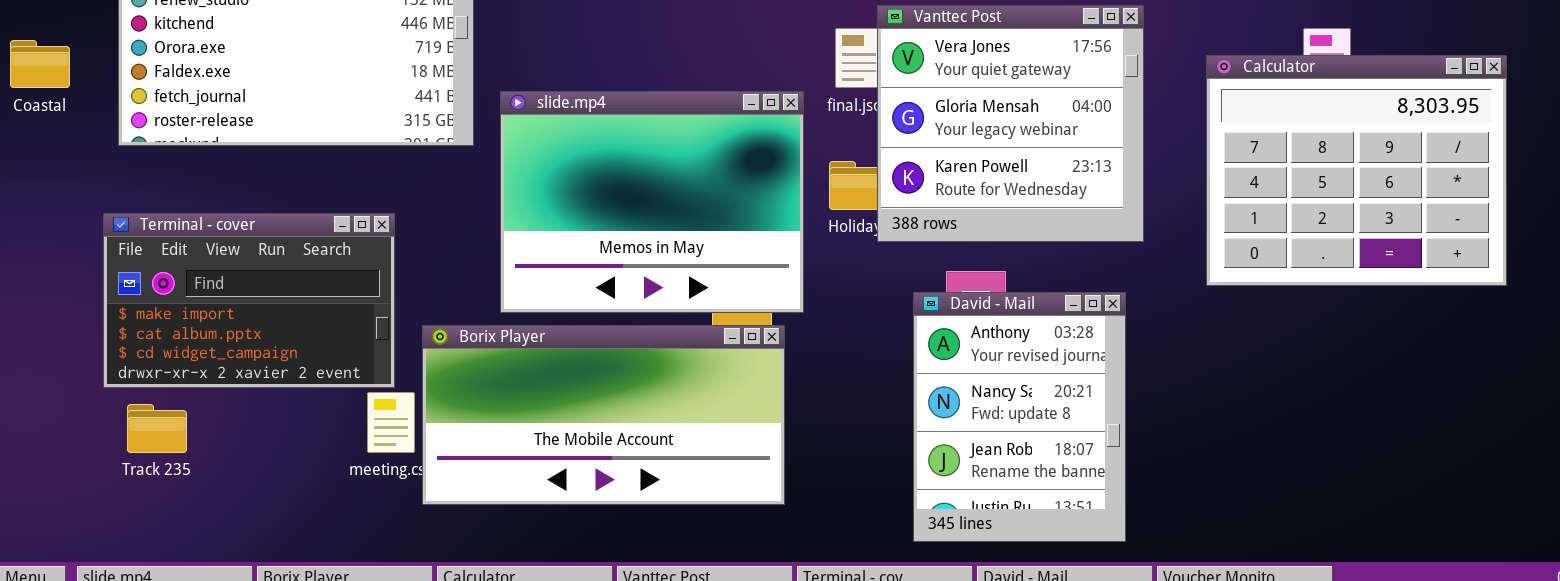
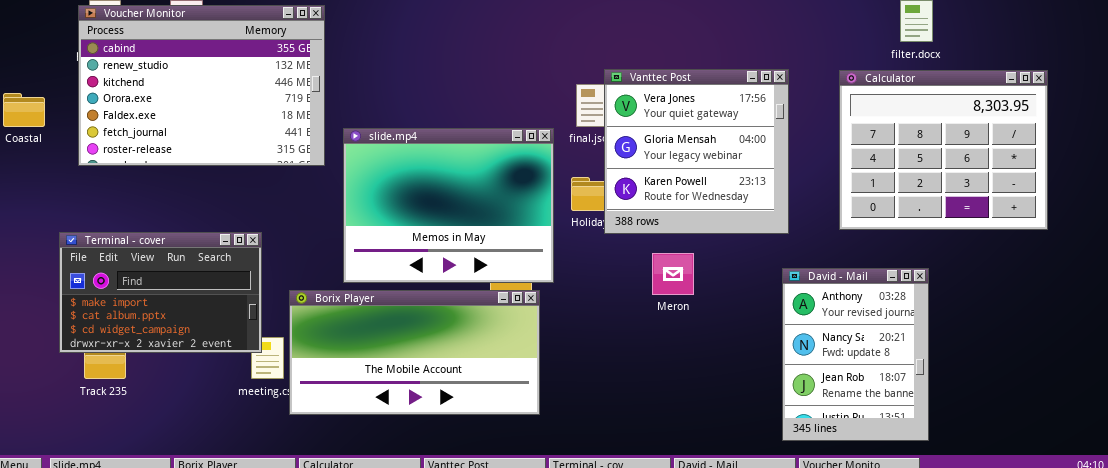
Calculator: [1206,55,1507,286] -> [839,70,1048,230], moved
Terminal - cover: [103,213,395,388] -> [59,232,262,353], moved
David - Mail: [913,292,1126,542] -> [782,268,929,441], moved

